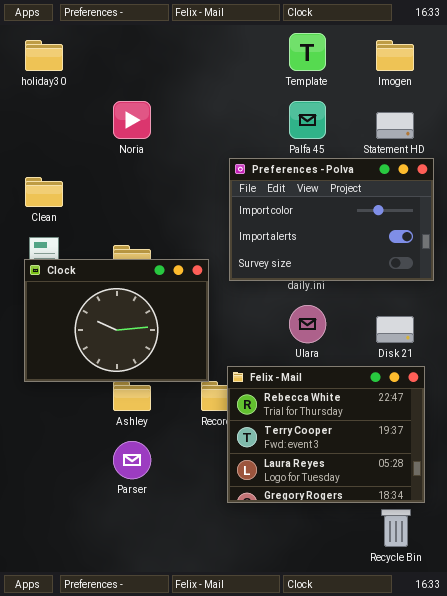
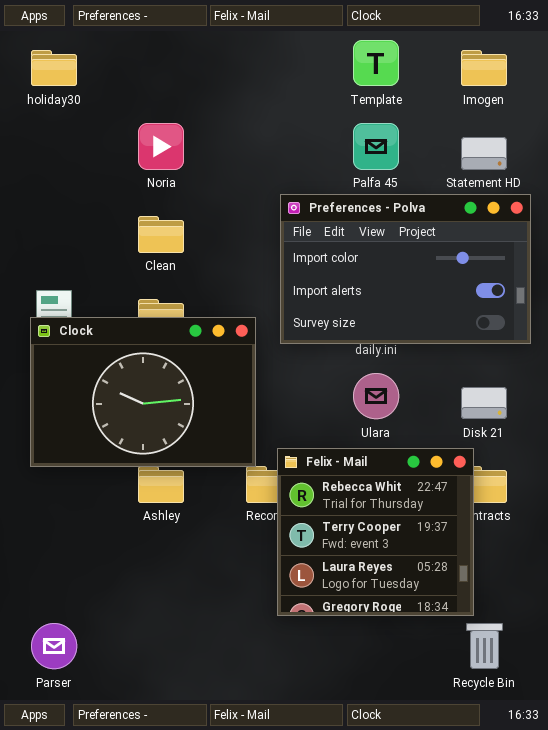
Clean: [25,177,63,207] -> [138,216,184,253], moved
Felix - Mail: [227,366,425,503] -> [277,448,474,616], resized
Parser: [113,441,151,479] -> [31,623,77,669], moved

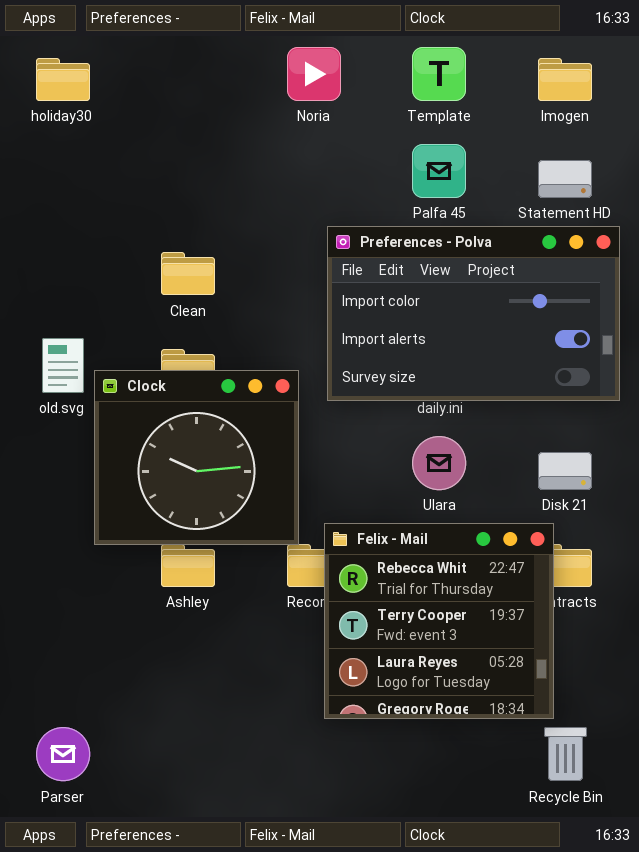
Noria: [138,123,184,170] -> [287,47,341,101], moved
Clock: [30,317,256,467] -> [94,370,299,545], resized

